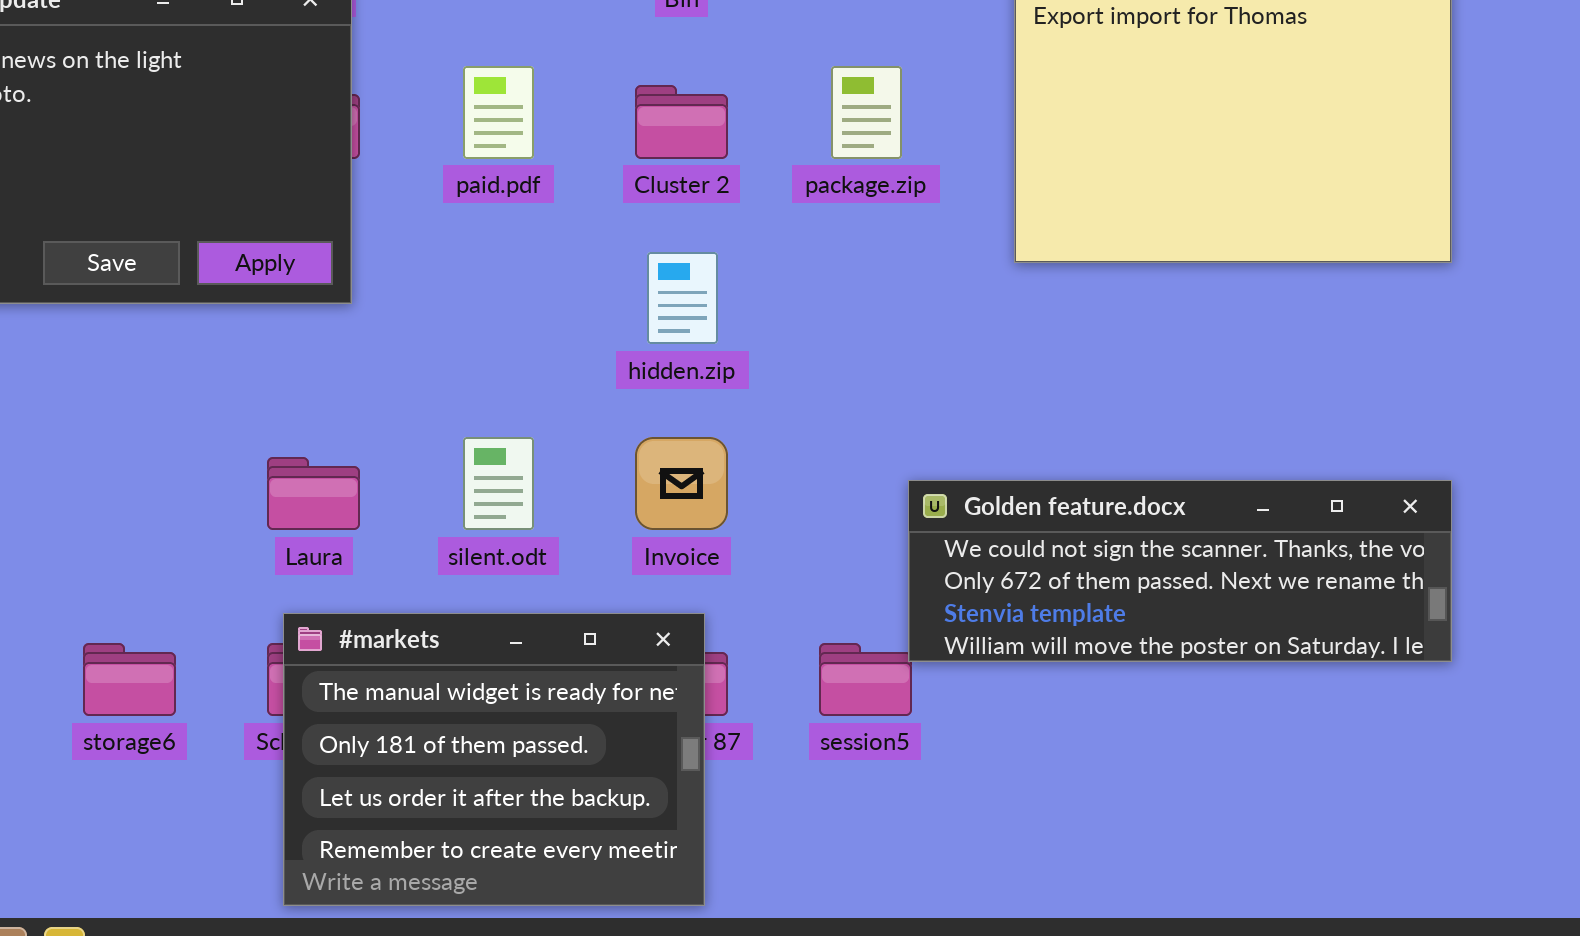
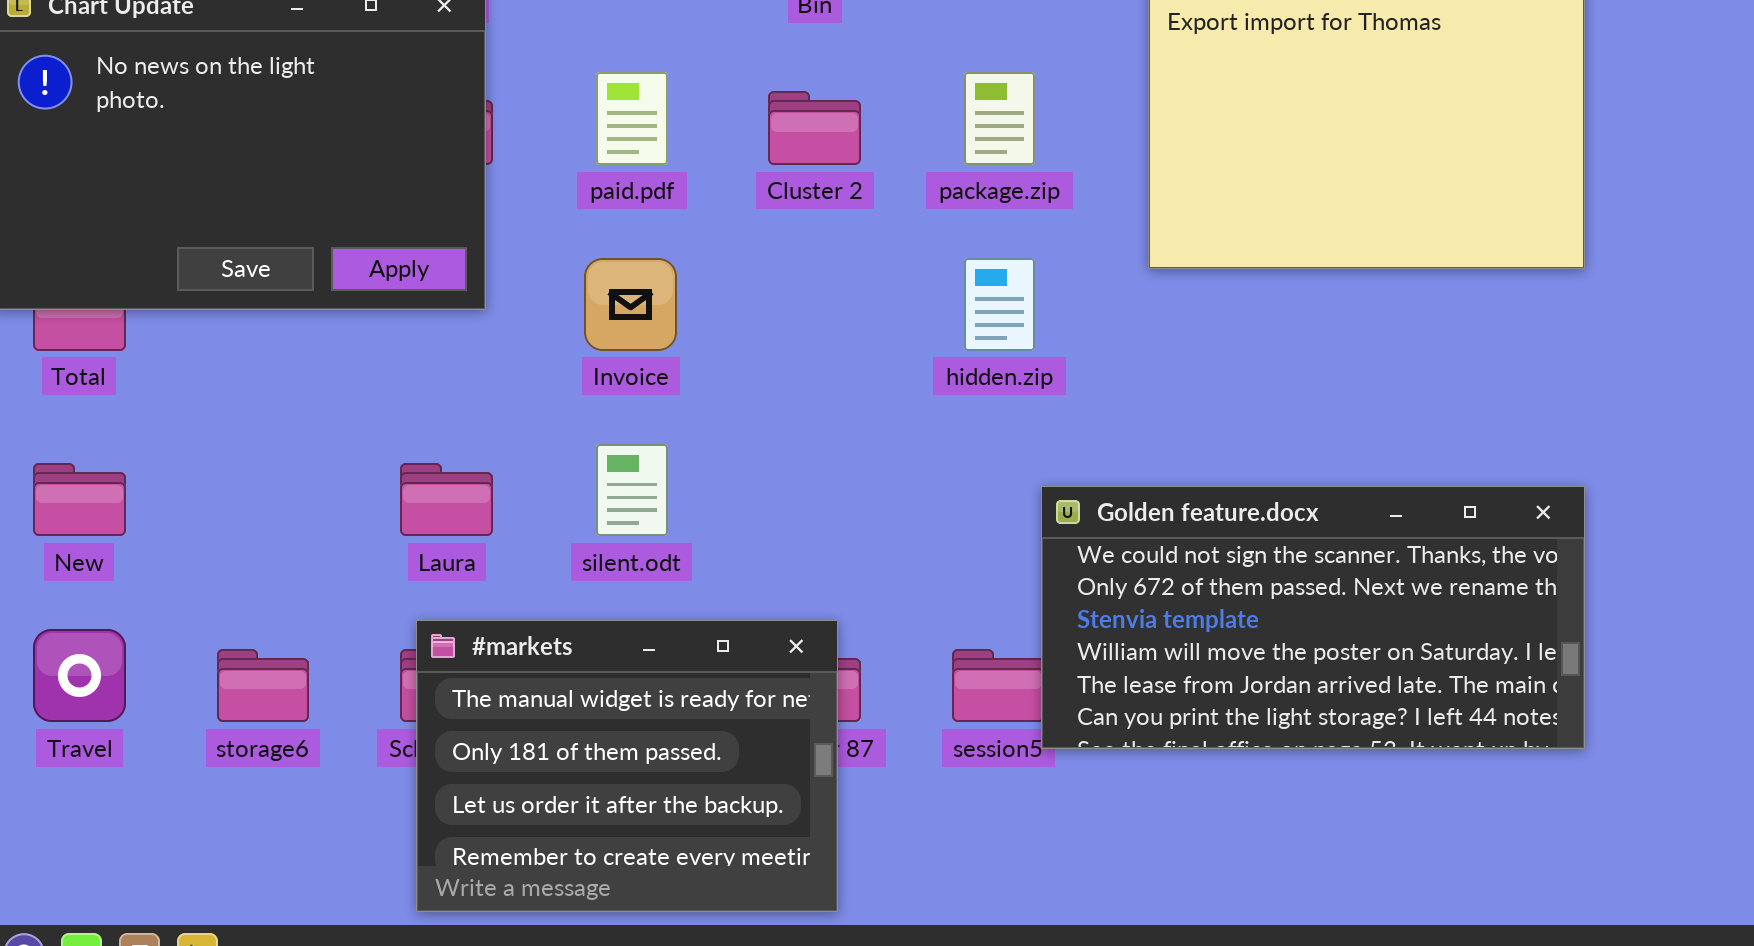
hidden.zip: [647,252,718,344] -> [964,258,1035,351], moved
Invoice: [635,437,728,530] -> [584,258,677,351], moved
Golden feature.docx: [908,480,1452,662] -> [1041,486,1585,749], resized

